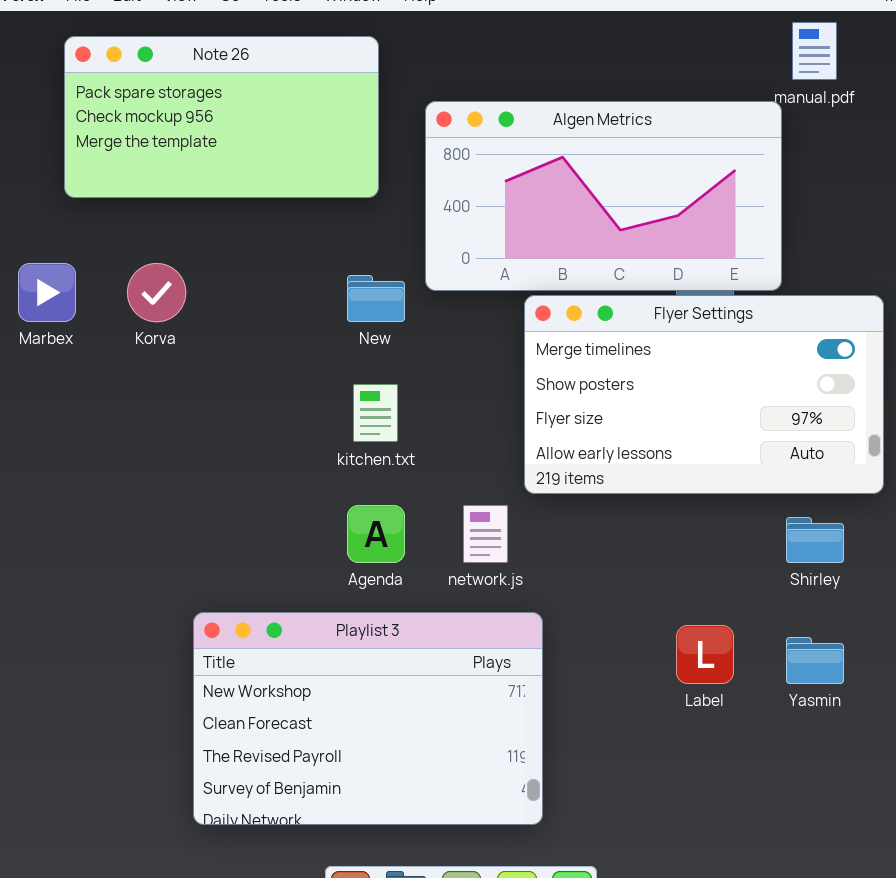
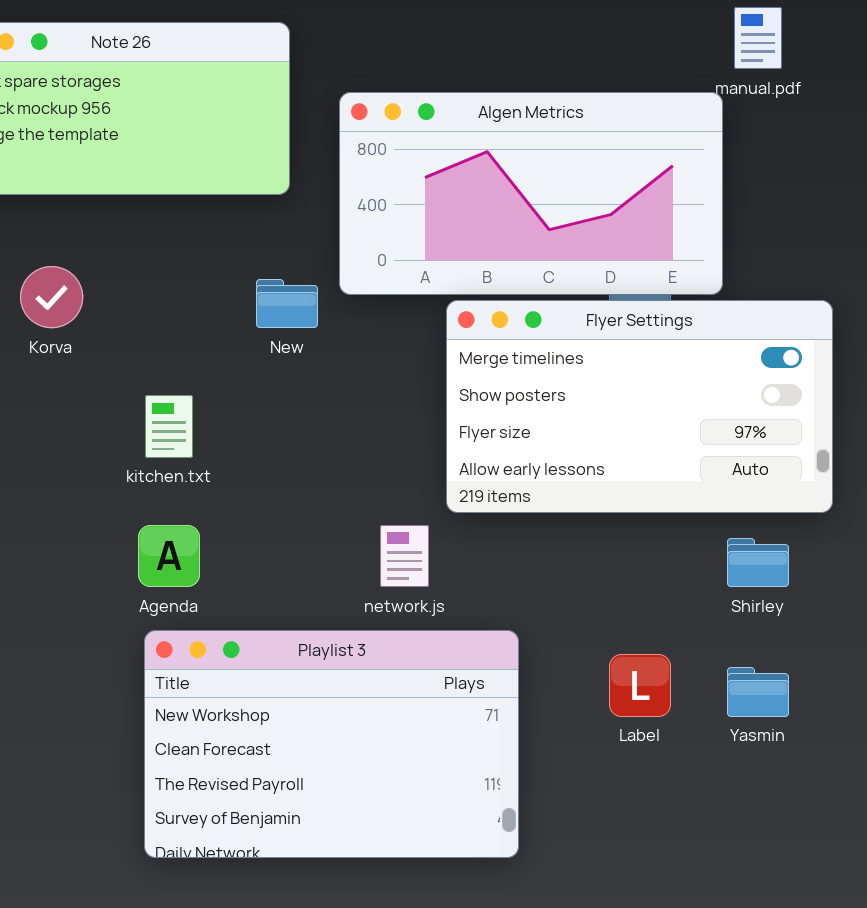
kitchen.txt: [353,384,398,442] -> [145,395,193,458], moved
Agenda: [347,505,405,563] -> [138,525,200,587], moved
Playlist 3: [193,612,543,825] -> [144,630,519,858], moved

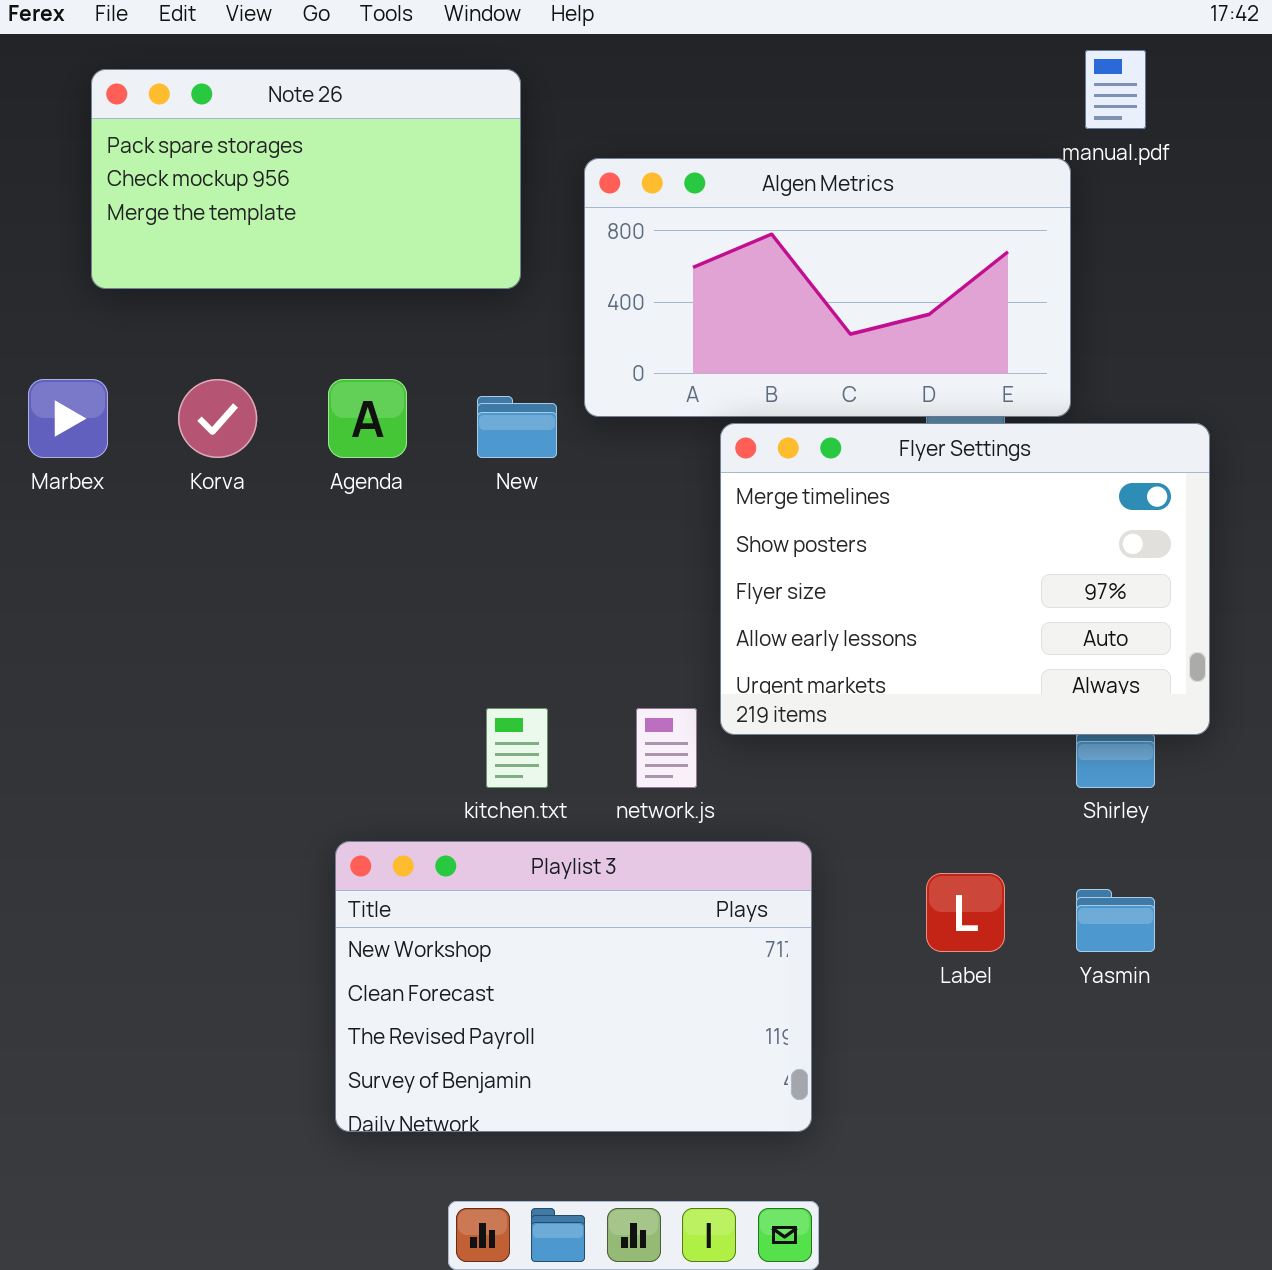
Flyer Settings: [446,300,833,513] -> [720,423,1210,735], resized
kitchen.txt: [145,395,193,458] -> [486,708,548,788], moved
Agenda: [138,525,200,587] -> [328,379,407,458], moved

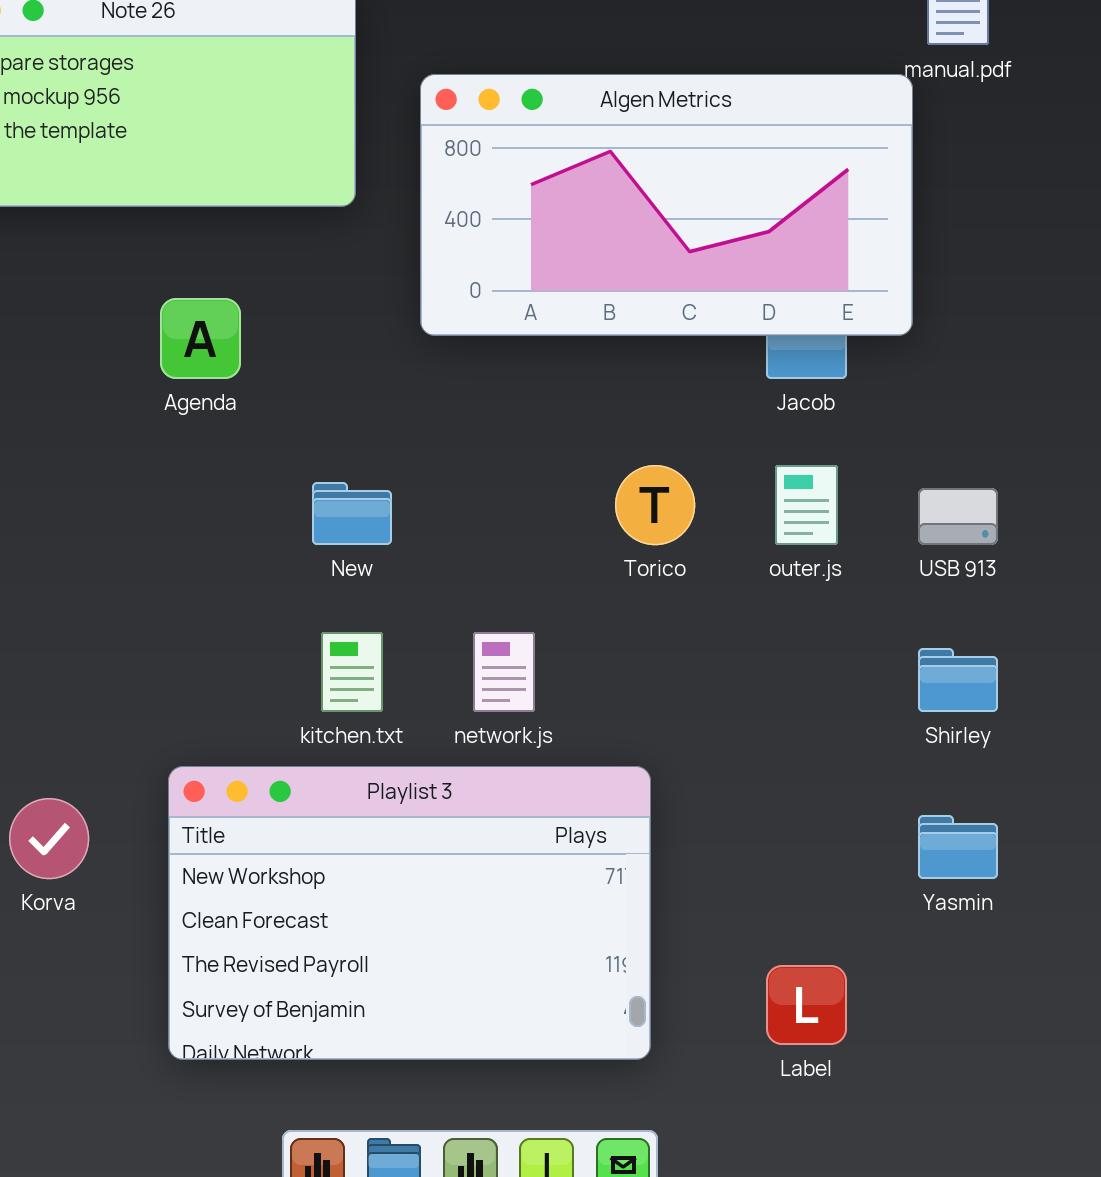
Korva: [178,379,257,458] -> [9,798,89,879], moved
New: [477,396,557,458] -> [312,482,392,545], moved
Flyer Settings: [720,423,1210,735] -> none, closed
Label: [926,873,1005,952] -> [766,965,847,1045], moved

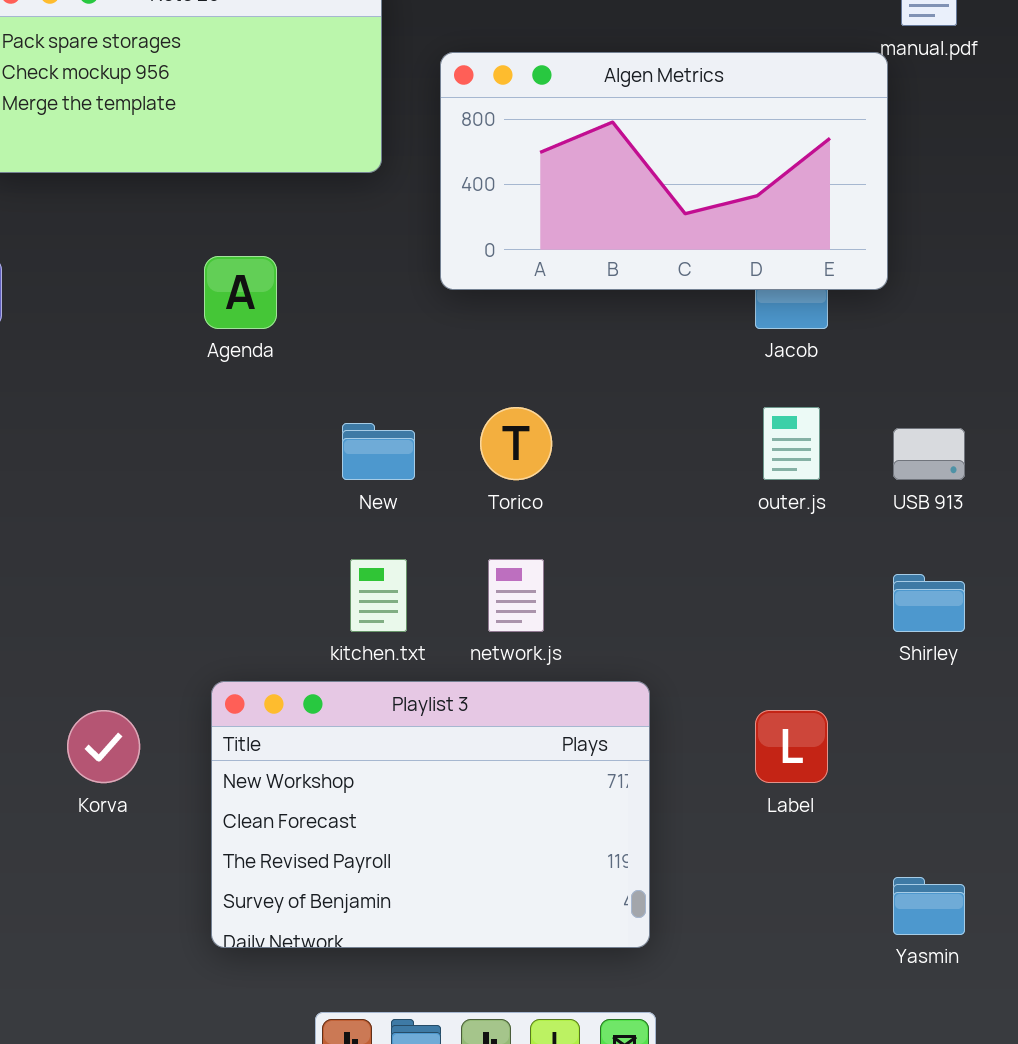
Torico: [615,465,695,545] -> [480,407,552,480], moved
Yasmin: [918,815,998,879] -> [893,877,965,935], moved
Label: [766,965,847,1045] -> [755,710,828,783], moved

